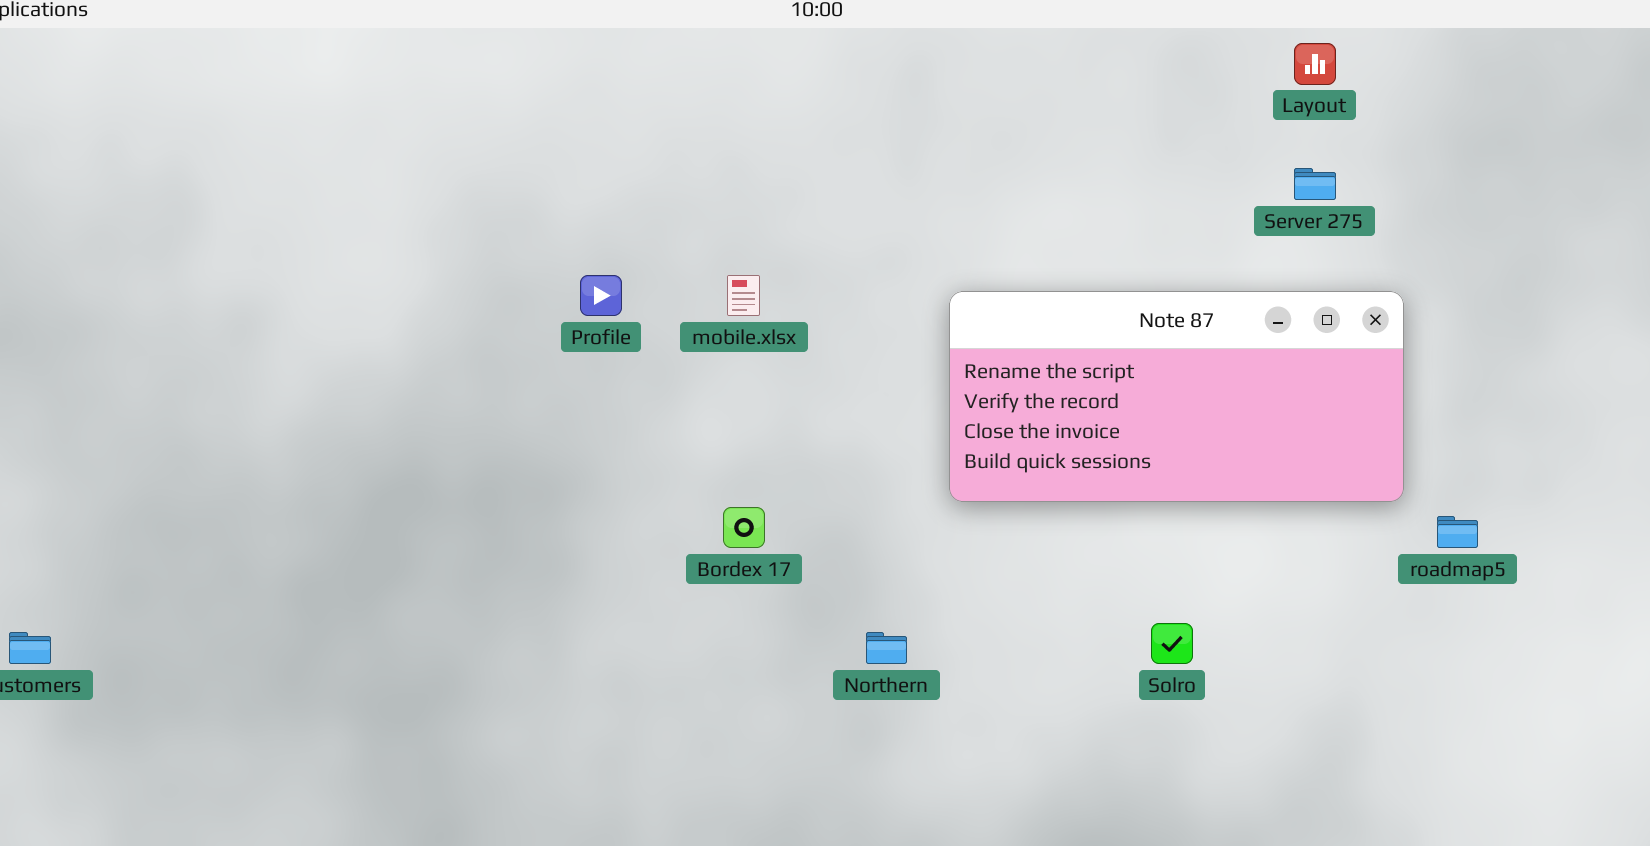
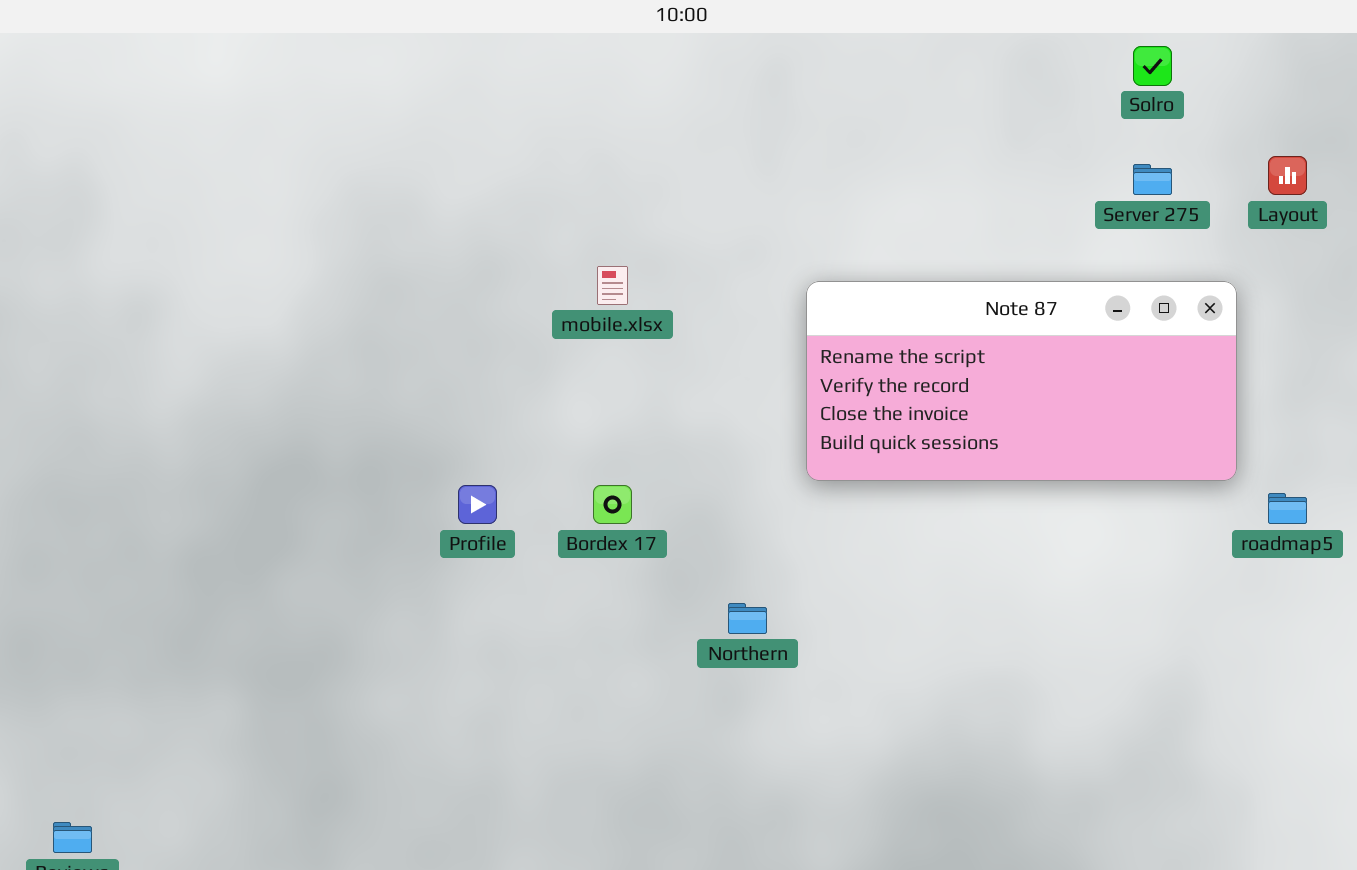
Layout: [1294,43,1336,85] -> [1268,156,1307,195], moved
Profile: [580,275,622,316] -> [458,485,497,524], moved
Solro: [1151,623,1193,664] -> [1133,46,1172,86], moved

